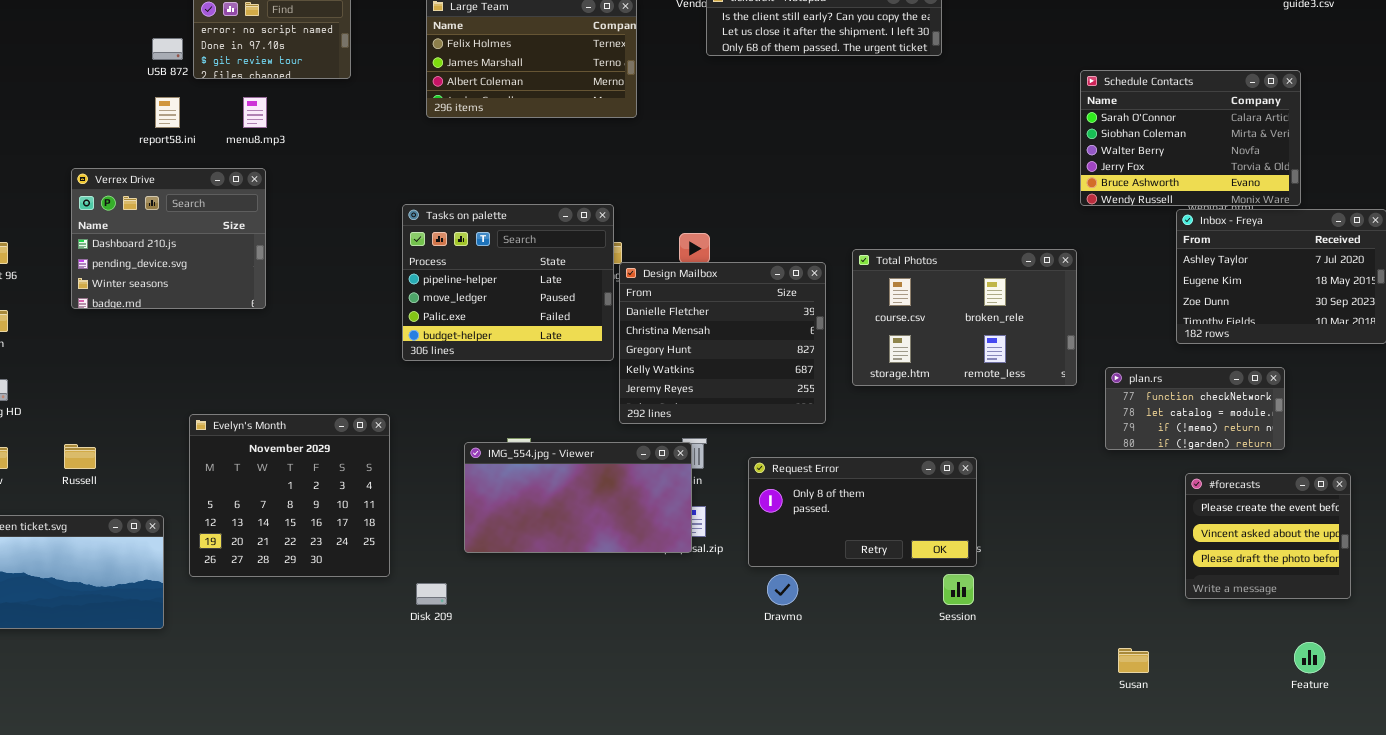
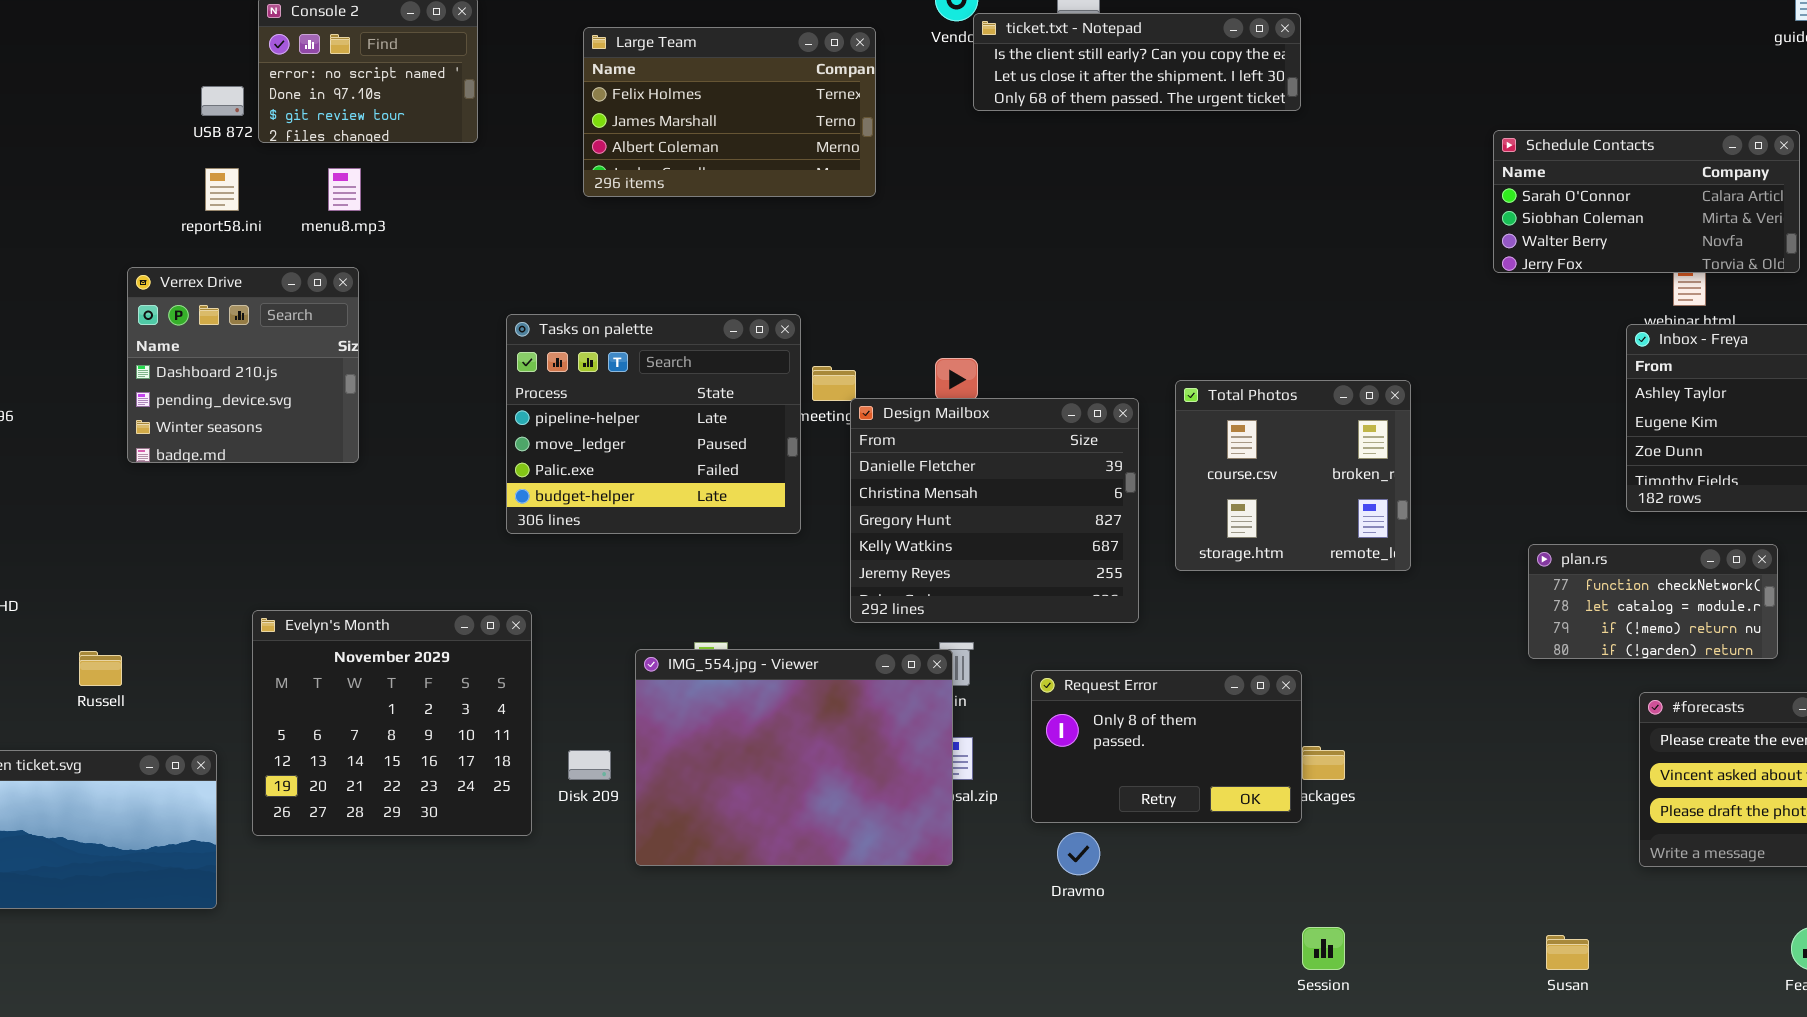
Schedule Contacts: [1080,70,1301,206] -> [1493,130,1800,273], resized
Verrex Drive: [71,168,266,309] -> [127,267,359,463], resized
Tasks on palette: [402,204,614,361] -> [506,314,801,534], moved
Total Photos: [852,249,1077,386] -> [1175,380,1411,571], resized
IMG_554.jpg - Viewer: [464,442,692,553] -> [635,649,953,866], resized
Request Error: [748,457,977,567] -> [1031,670,1302,823], resized
Session: [943,574,974,605] -> [1302,927,1345,970], moved
Disk 209: [416,583,447,605] -> [568,750,611,780], moved

